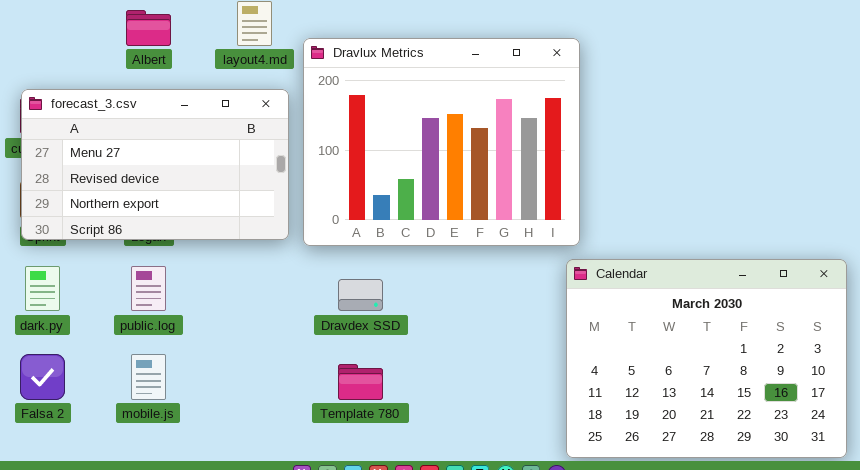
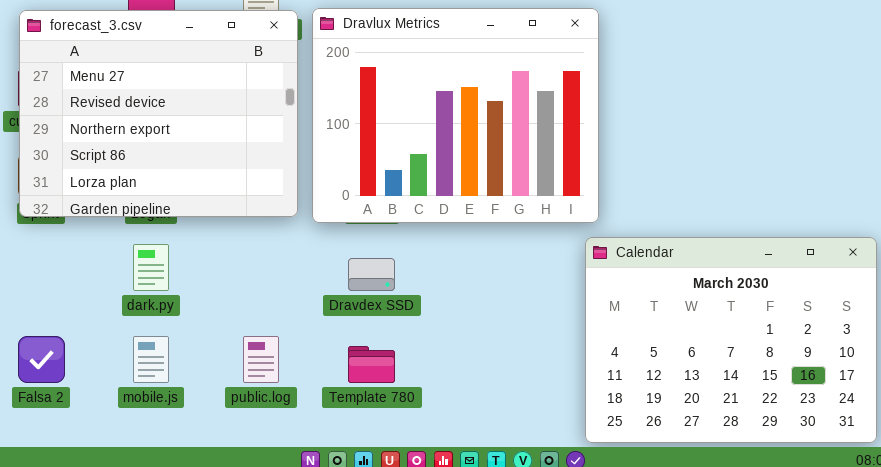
forecast_3.csv: [21,89,289,240] -> [19,10,298,217], resized
dark.py: [25,266,60,311] -> [133,244,169,291], moved
public.log: [131,266,166,311] -> [243,336,279,383], moved

